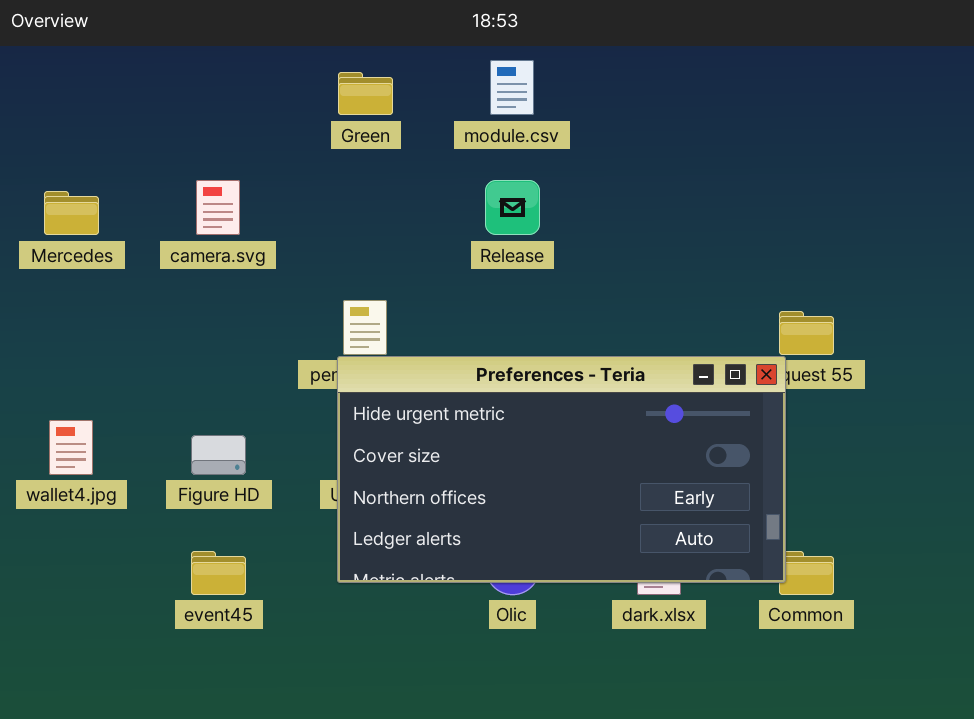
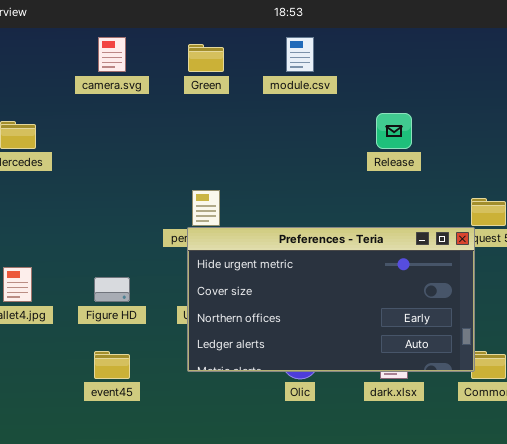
camera.svg: [196,180,240,235] -> [98,37,126,72], moved
Release: [485,180,540,235] -> [376,113,412,149], moved

